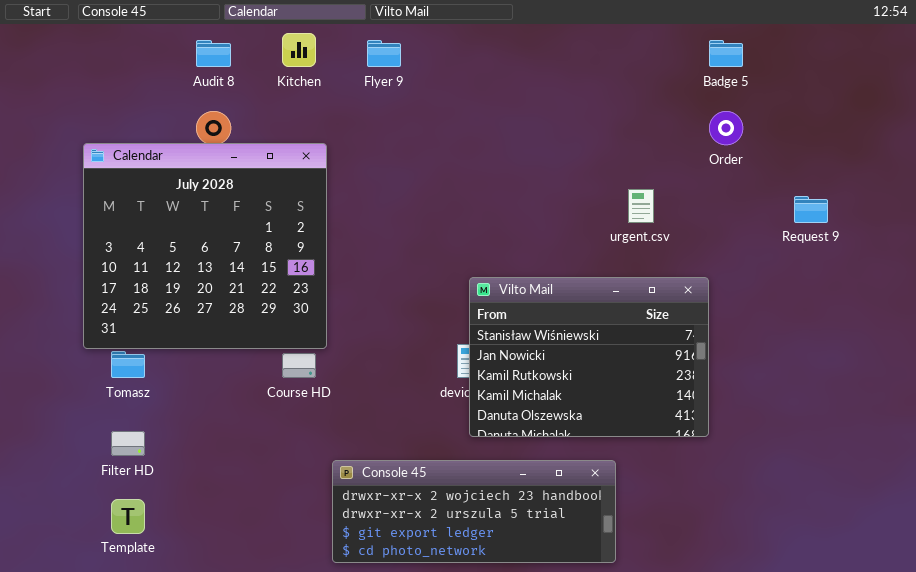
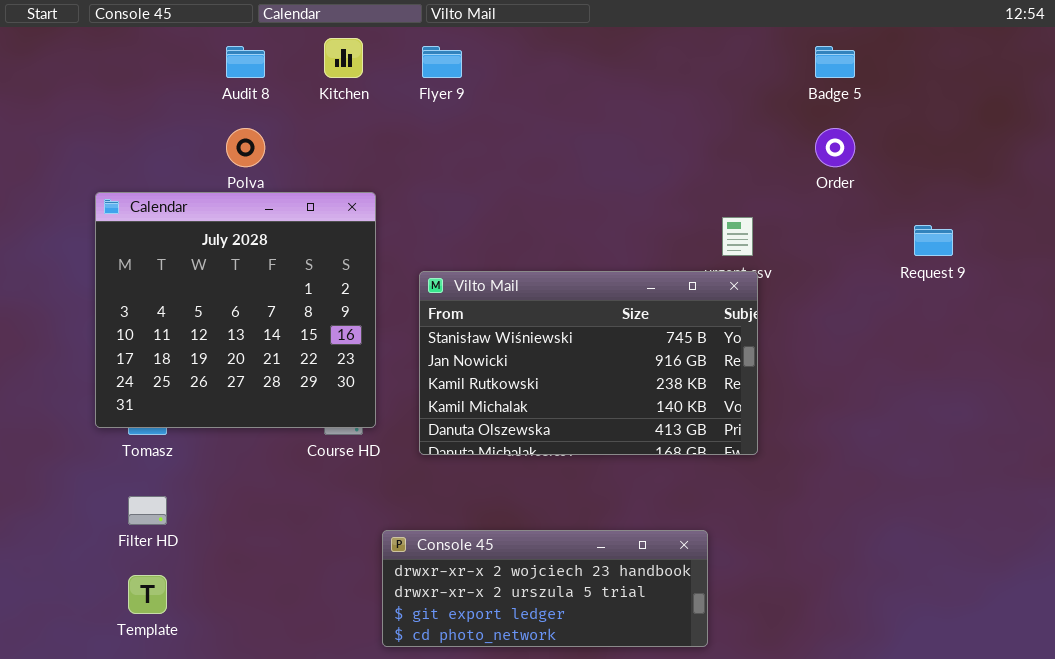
Calendar: [83,143,327,349] -> [95,192,376,428], moved
Vilto Mail: [469,277,709,437] -> [419,271,758,455], moved, resized

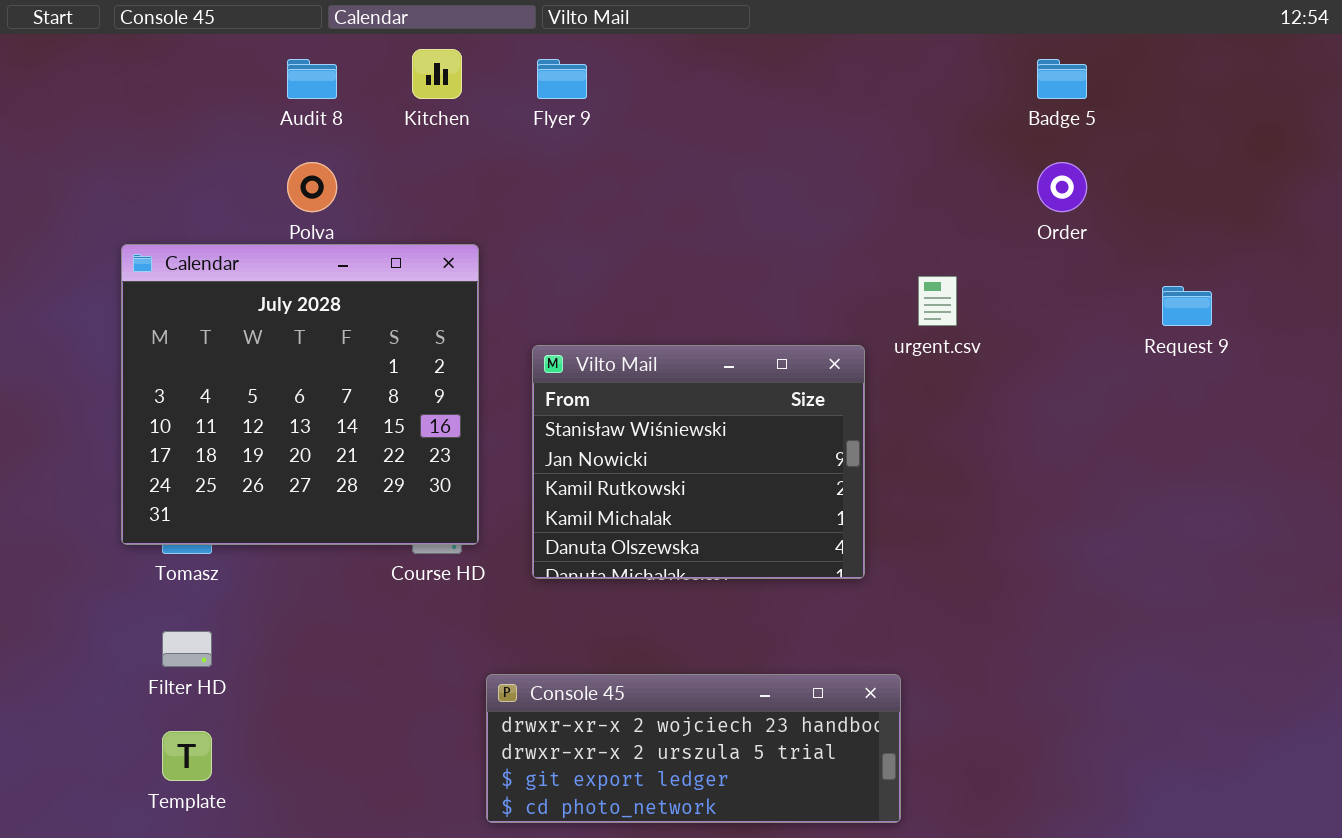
Vilto Mail: [419,271,758,455] -> [532,345,865,579], resized

